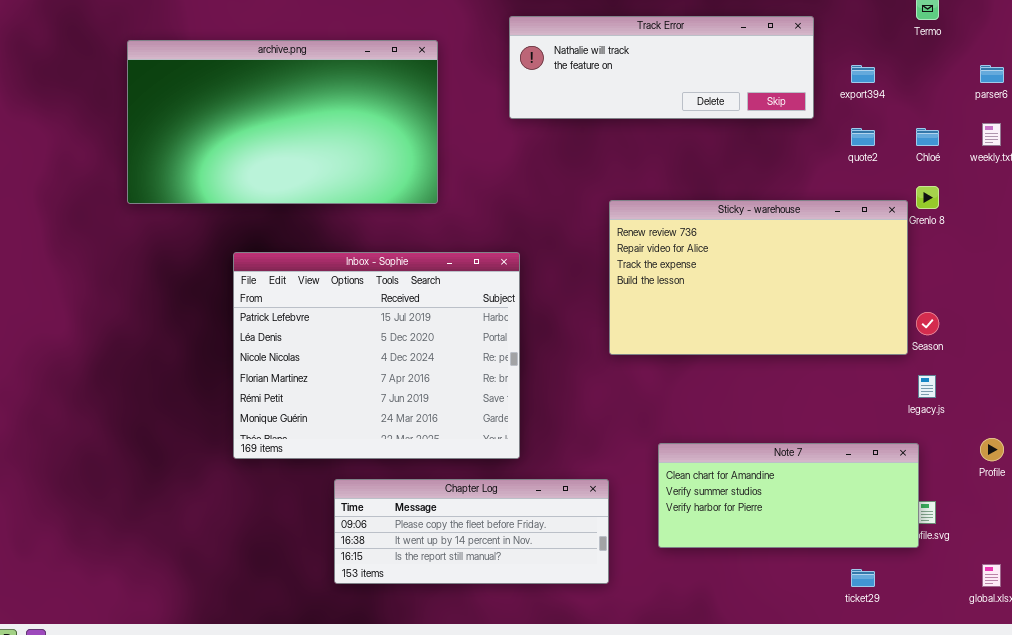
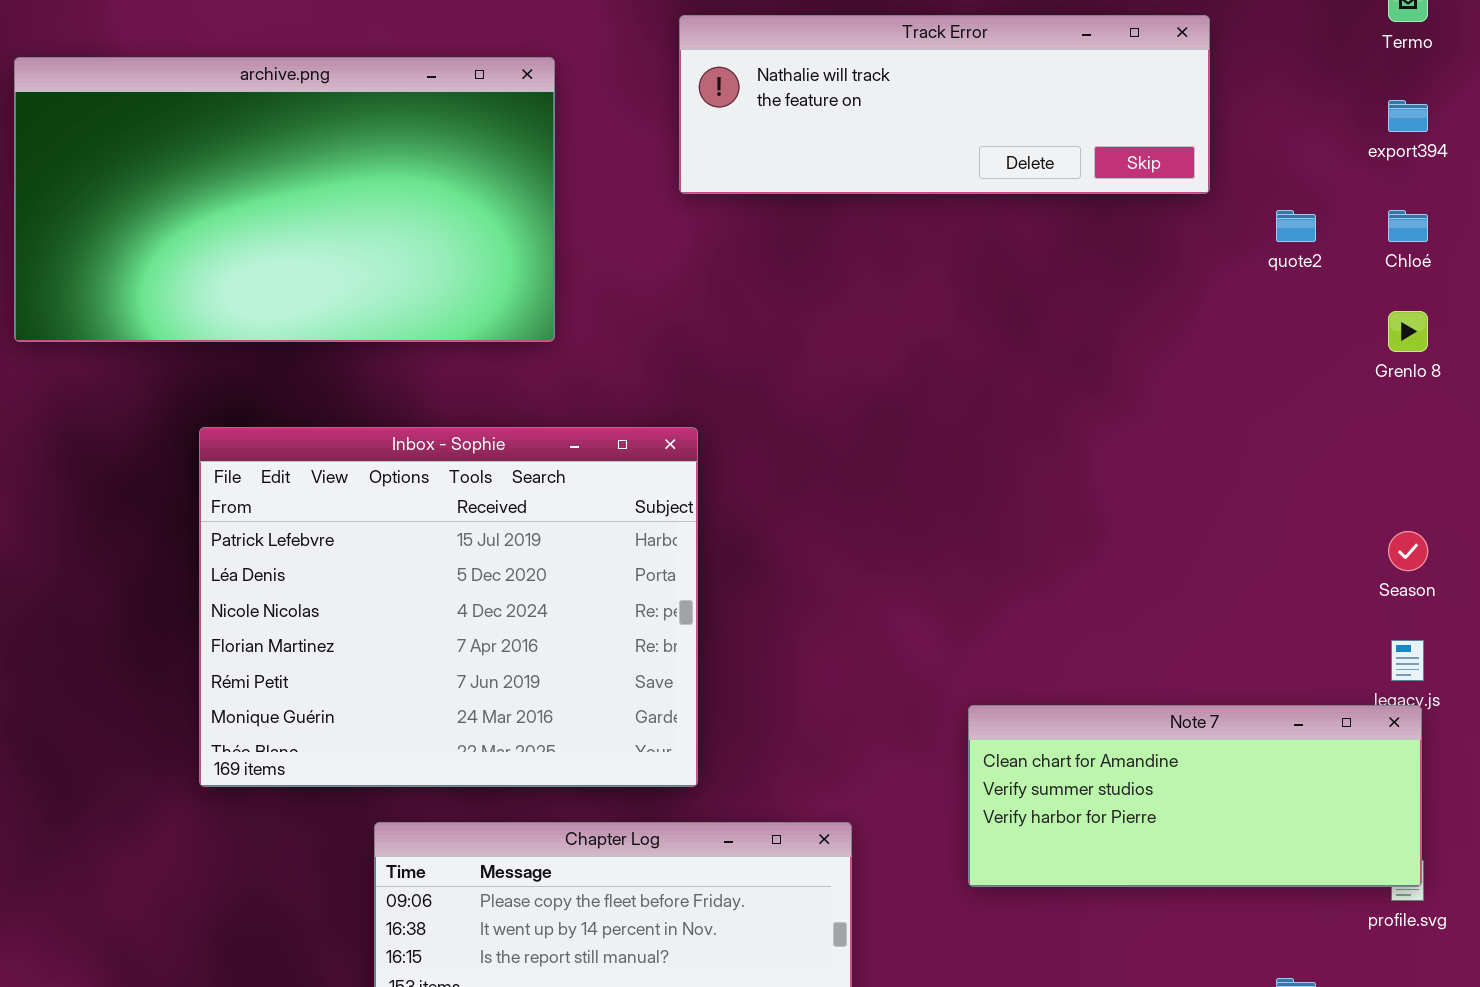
export394: [851,65,875,83] -> [1388,100,1428,132], moved
Sticky - warehouse: [609,200,908,355] -> none, closed
Note 7: [658,443,919,548] -> [968,705,1422,887], moved

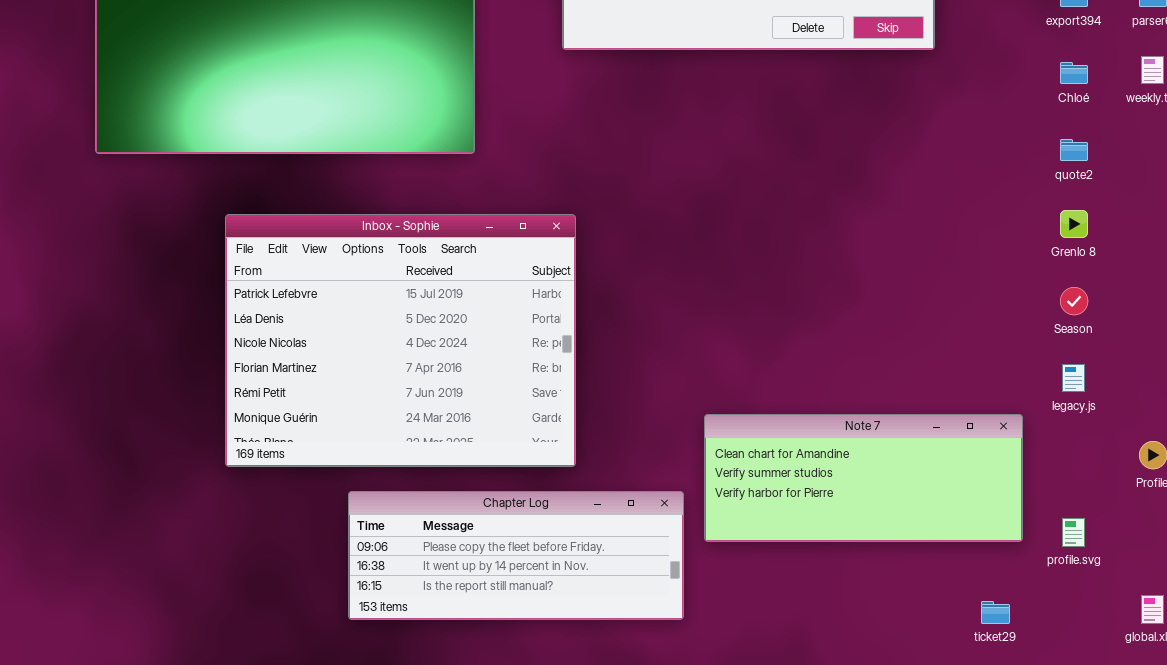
quote2: [1276,210,1316,242] -> [1060,139,1088,161], moved
Grenlo 8: [1388,311,1428,352] -> [1060,210,1088,238], moved
Note 7: [968,705,1422,887] -> [704,414,1023,542], moved

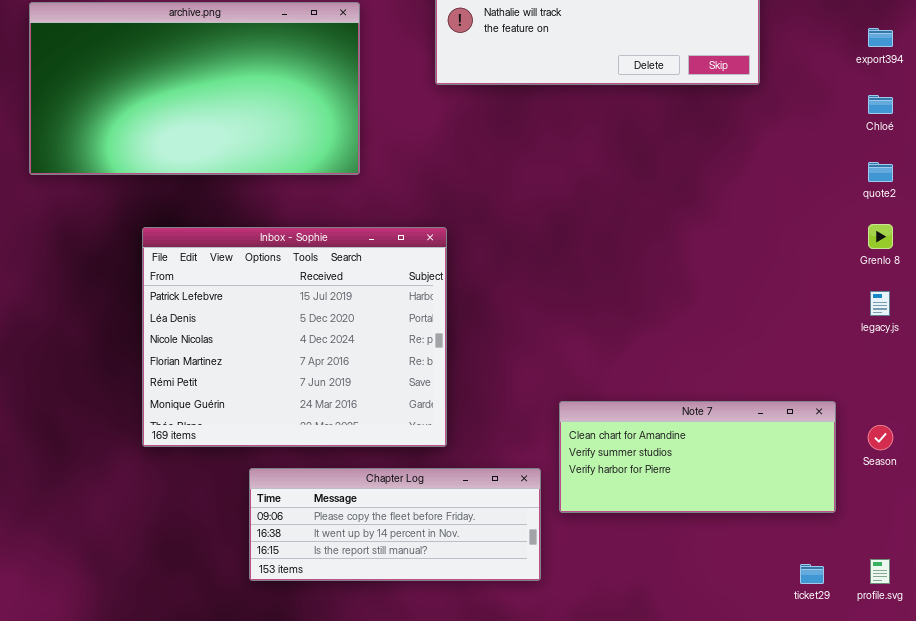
Season: [1060,287,1088,315] -> [868,425,893,450], moved
legacy.js: [1062,364,1085,392] -> [870,291,890,316], moved
profile.svg: [1062,518,1085,547] -> [870,559,890,584], moved

